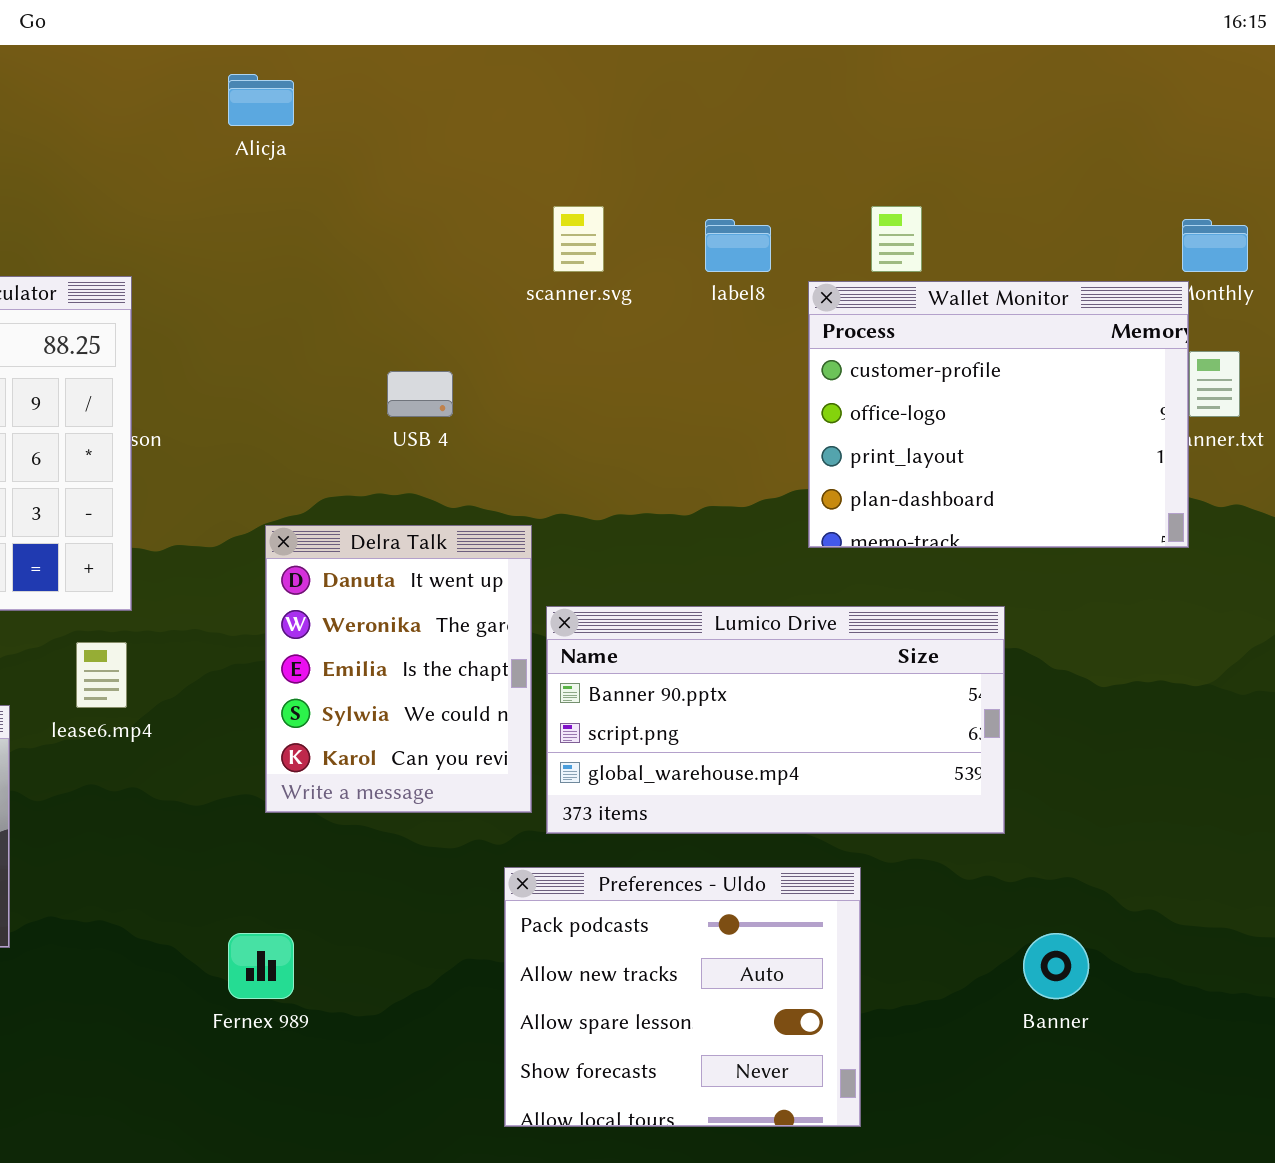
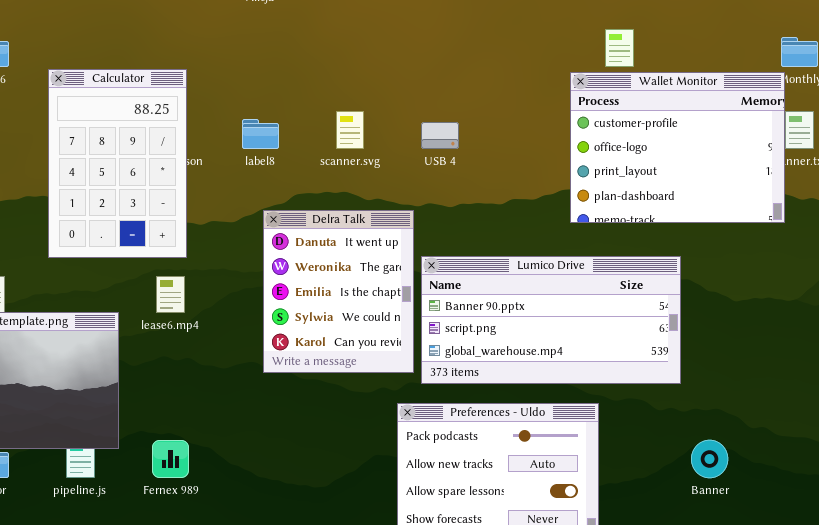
scanner.svg: [553,206,604,272] -> [336,111,364,149], moved
label8: [705,219,771,272] -> [242,119,279,149], moved
USB 4: [387,371,453,417] -> [421,122,459,149], moved
Fernex 989: [228,933,294,999] -> [152,440,189,478], moved

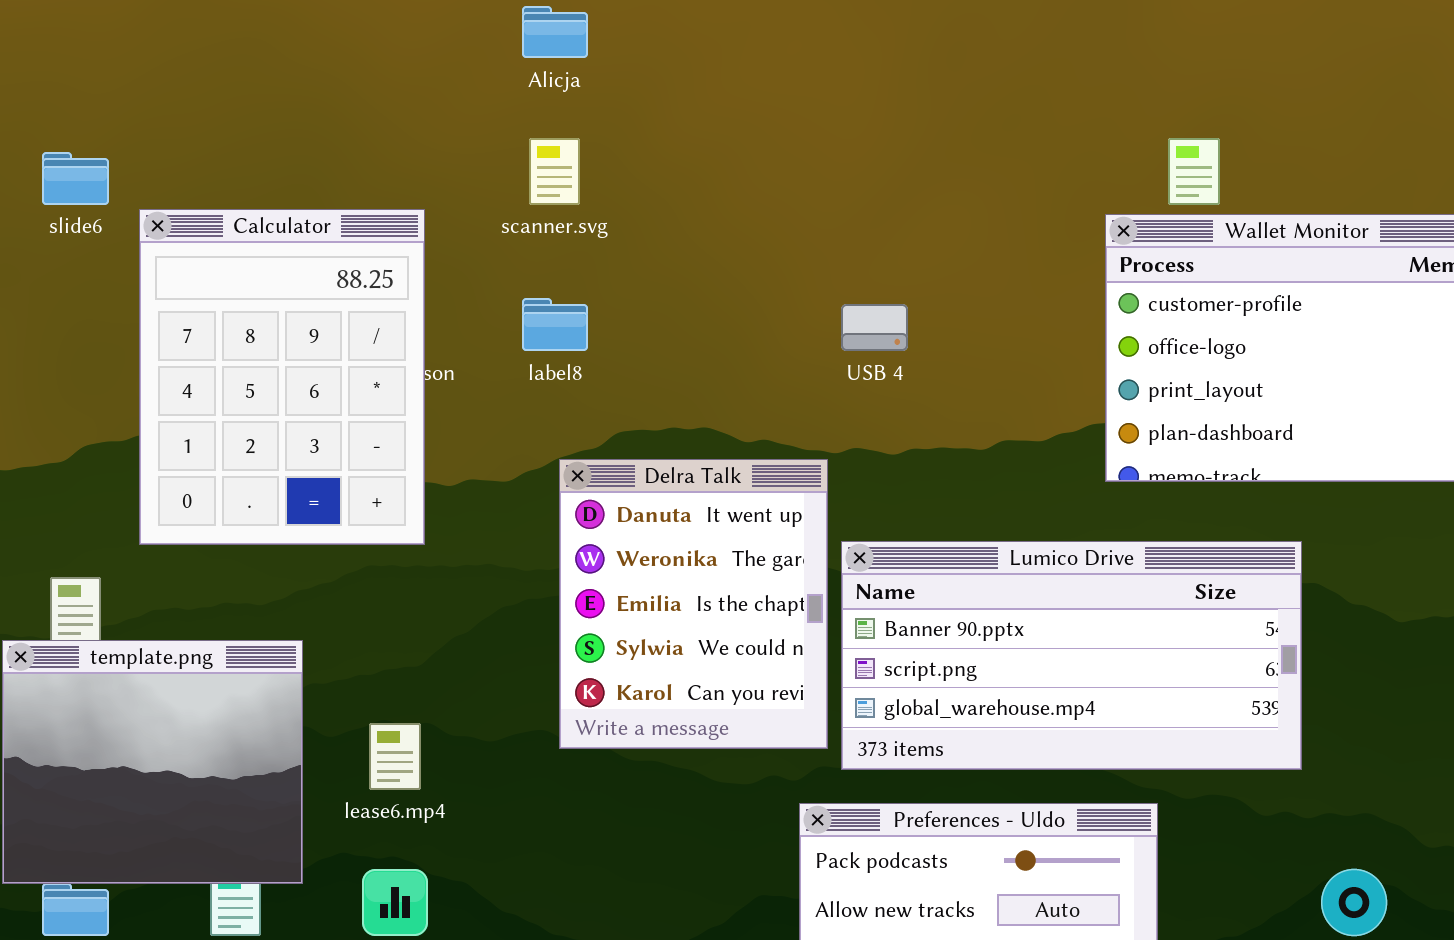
Calculator: [48,69,187,258] -> [139,209,425,545], resized
scanner.svg: [336,111,364,149] -> [529,138,580,205], moved
lease6.mp4: [156,276,185,313] -> [369,723,421,790], moved

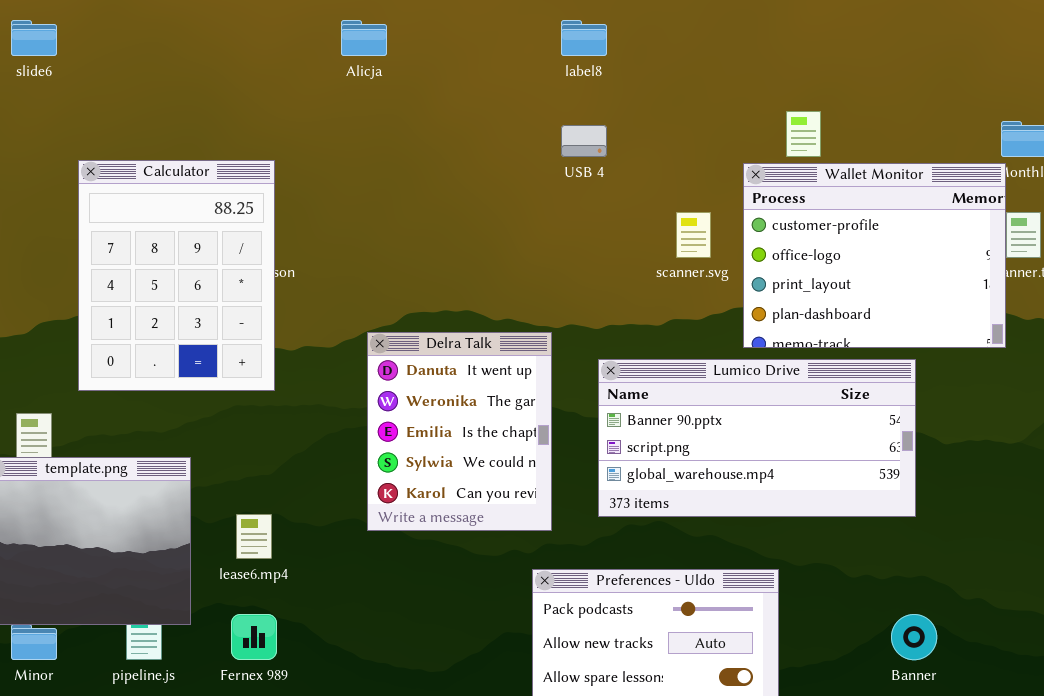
scanner.svg: [529,138,580,205] -> [676,212,711,258], moved
slide6: [42,152,109,205] -> [11,20,57,56], moved
label8: [522,298,588,351] -> [561,20,607,56], moved
USB 4: [841,304,908,351] -> [561,125,607,157], moved
Lumico Drive: [841,541,1302,770] -> [598,359,916,517], moved

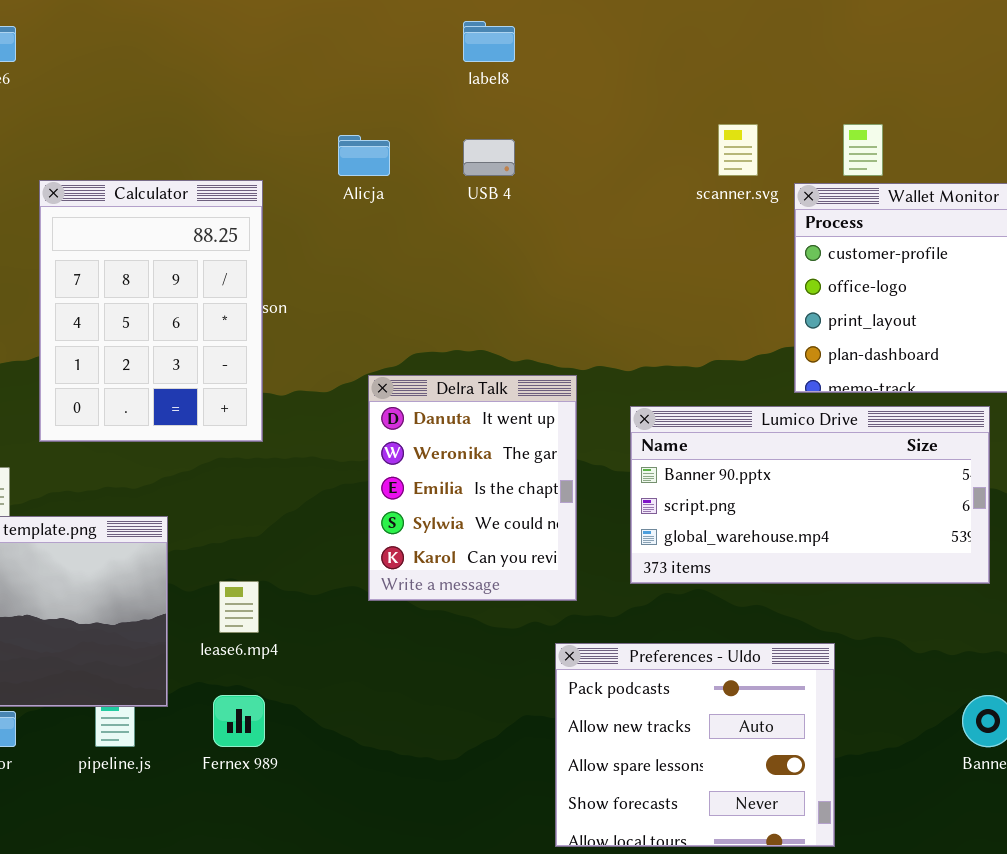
Alicja: [341,20,387,56] -> [338,135,390,176], moved
label8: [561,20,607,56] -> [463,21,515,62], moved
USB 4: [561,125,607,157] -> [463,139,515,176], moved
scanner.svg: [676,212,711,258] -> [718,124,758,176], moved

